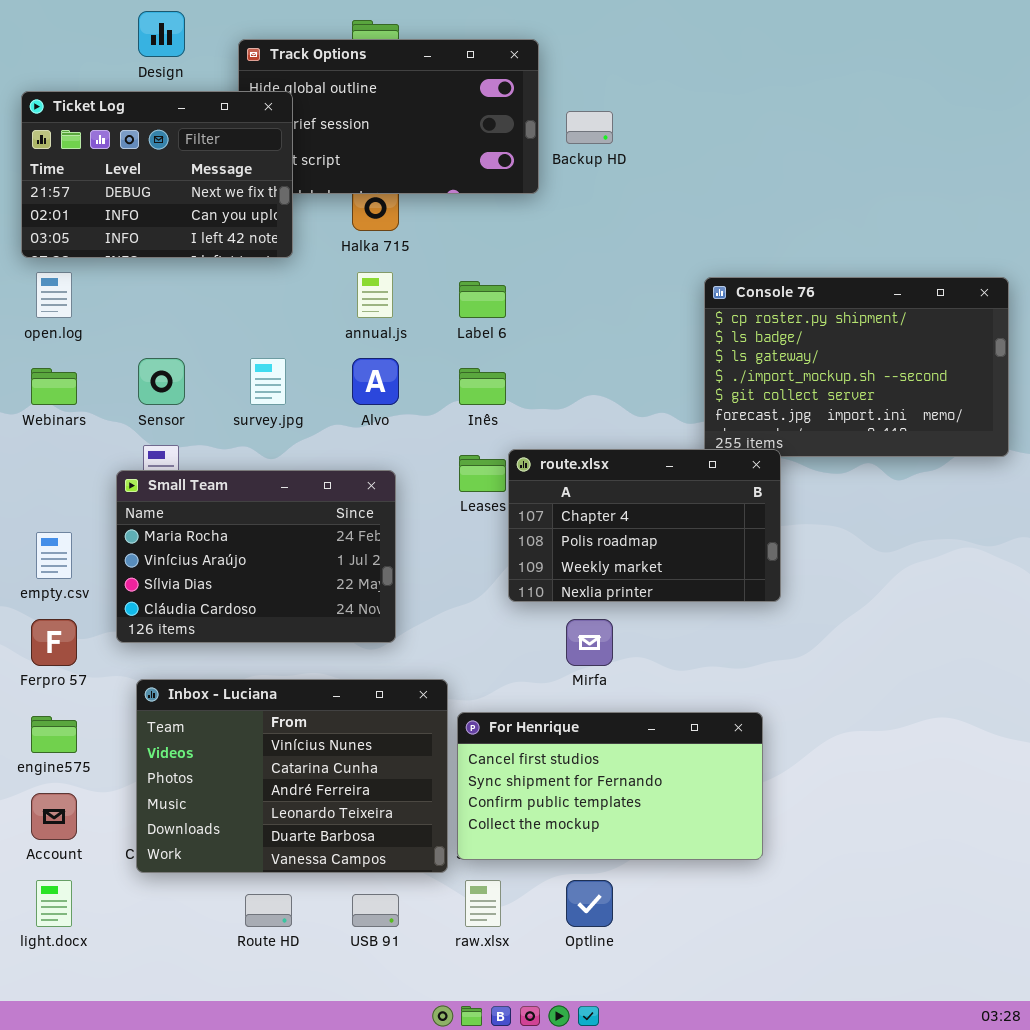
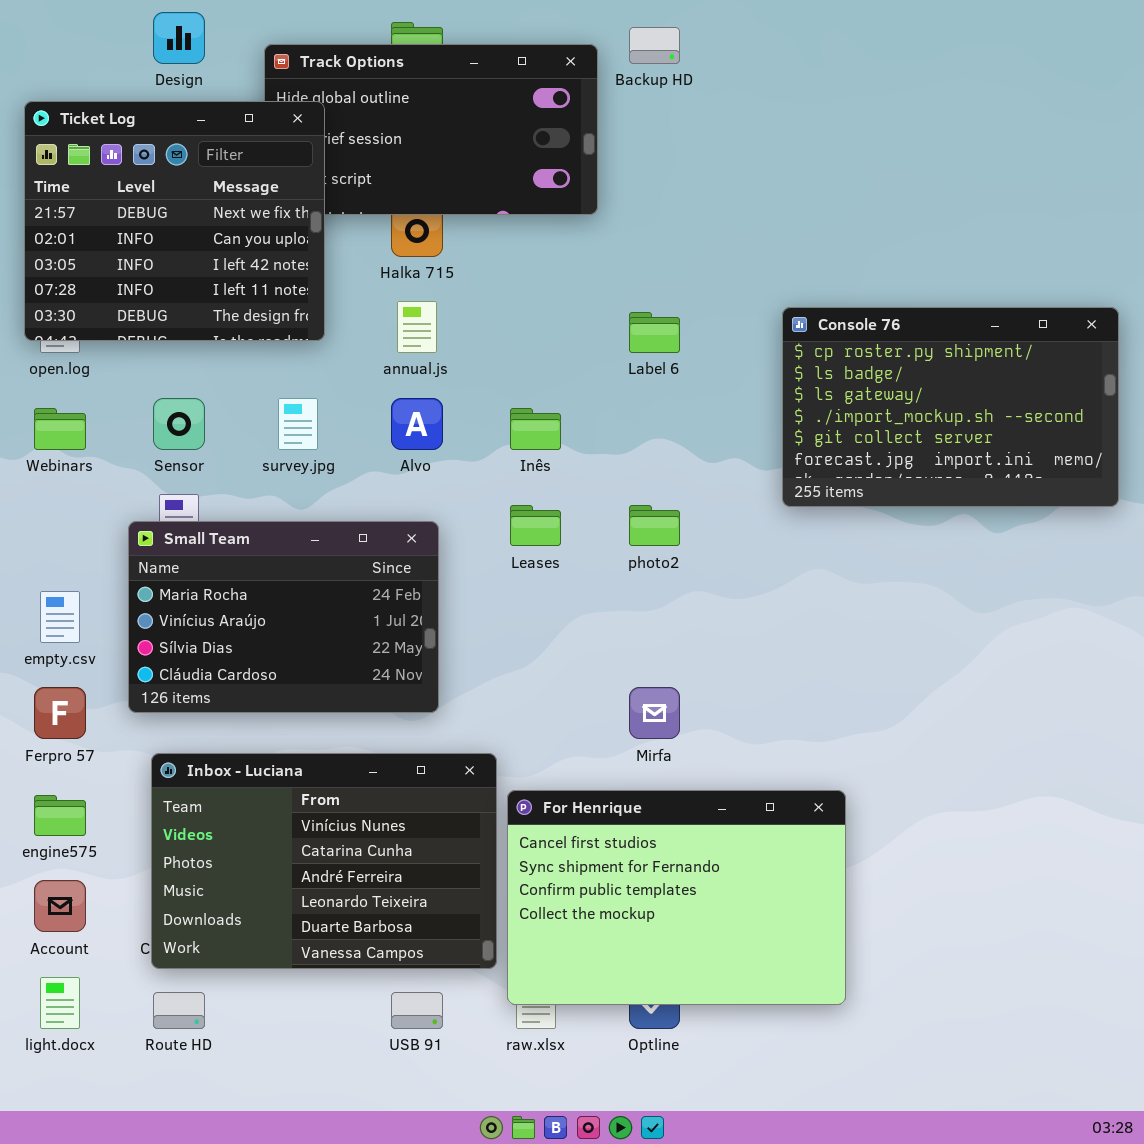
Ticket Log: [21,91,293,258] -> [24,101,325,341], resized
Backup HD: [566,111,613,144] -> [629,27,680,64], moved
Label 6: [459,281,506,318] -> [629,312,680,353], moved
route.xlsx: [508,449,781,602] -> none, closed
For Henrique: [457,712,763,860] -> [507,790,846,1005], resized
Route HD: [245,894,292,927] -> [153,992,205,1029], moved

